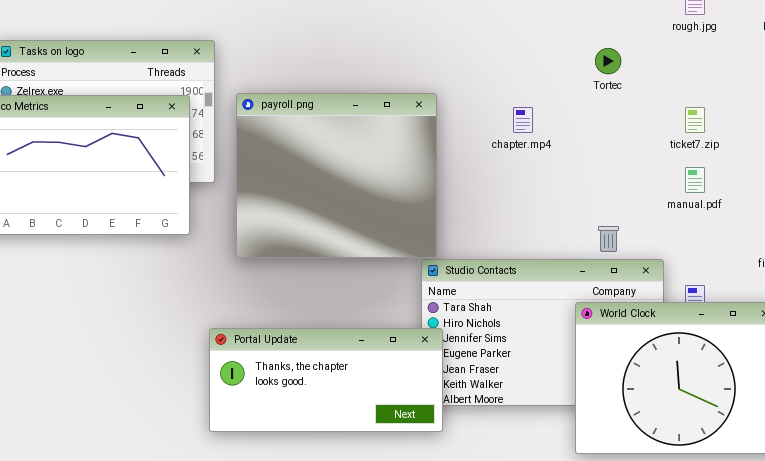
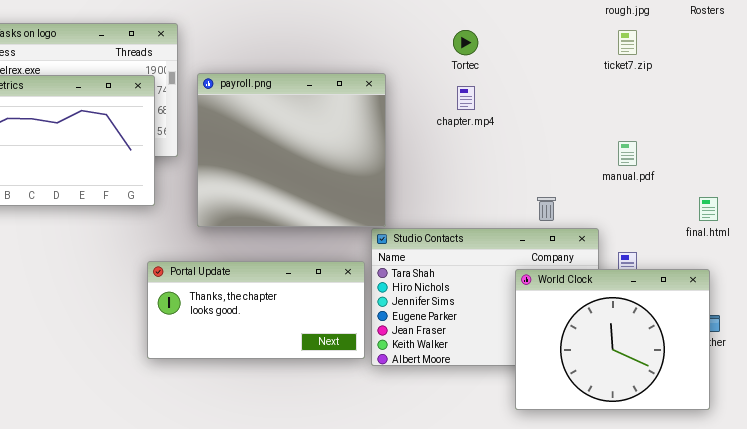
Tortec: [595,48,621,74] -> [453,30,478,55], moved
ticket7.zip: [685,107,705,133] -> [618,30,637,55], moved
Portal Update: [209,328,443,432] -> [147,261,365,359], moved

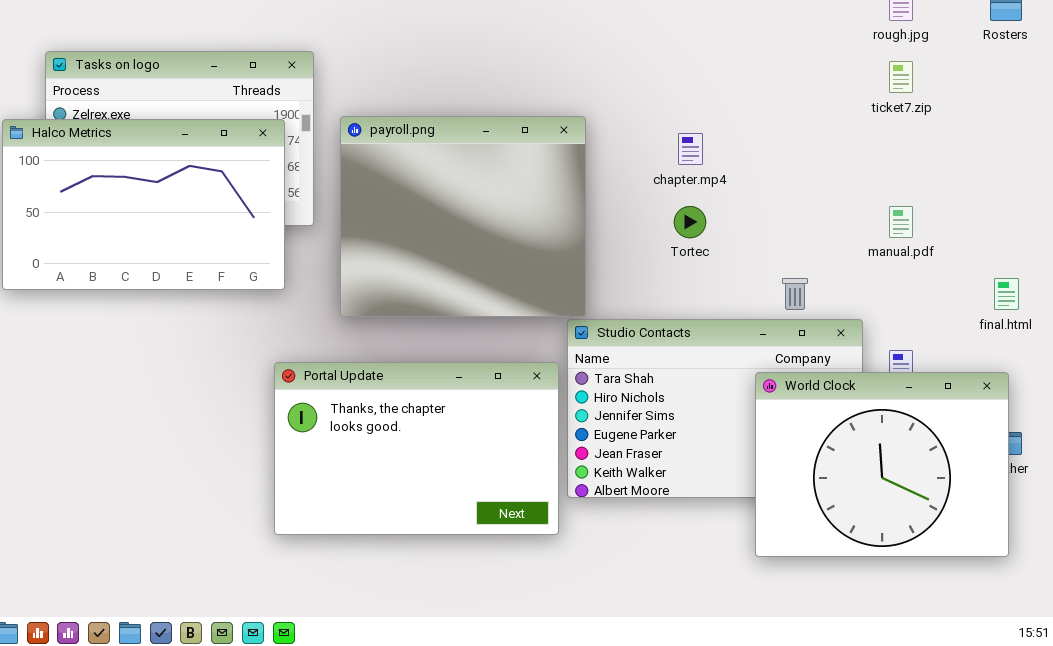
Tortec: [453,30,478,55] -> [674,206,706,238], moved
Portal Update: [147,261,365,359] -> [274,362,559,535], resized

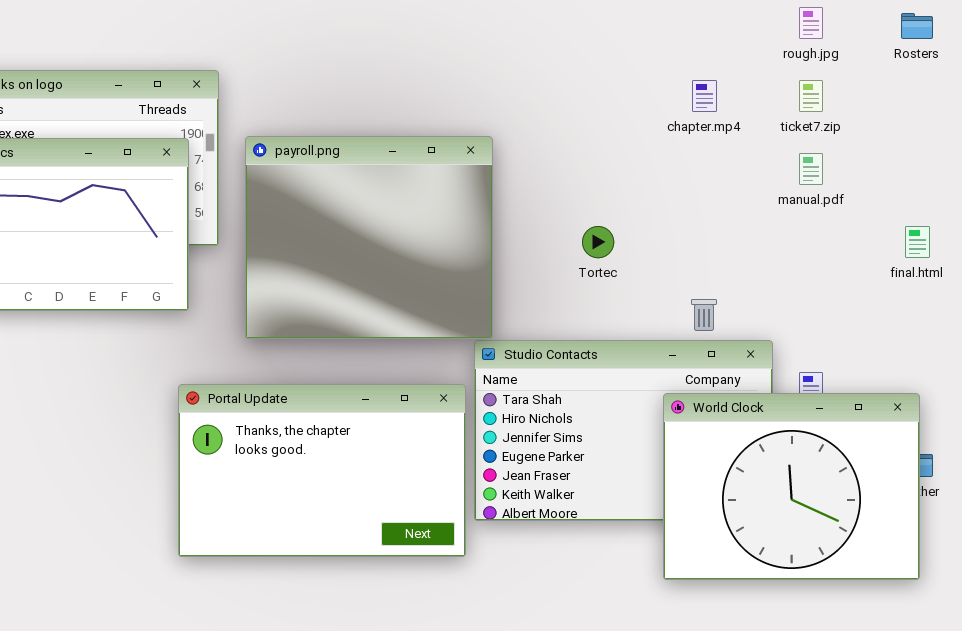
chapter.mp4: [678,133,703,165] -> [692,80,717,112], moved
manual.pdf: [889,206,913,238] -> [799,153,823,185], moved
final.html: [994,278,1019,310] -> [905,226,930,258], moved

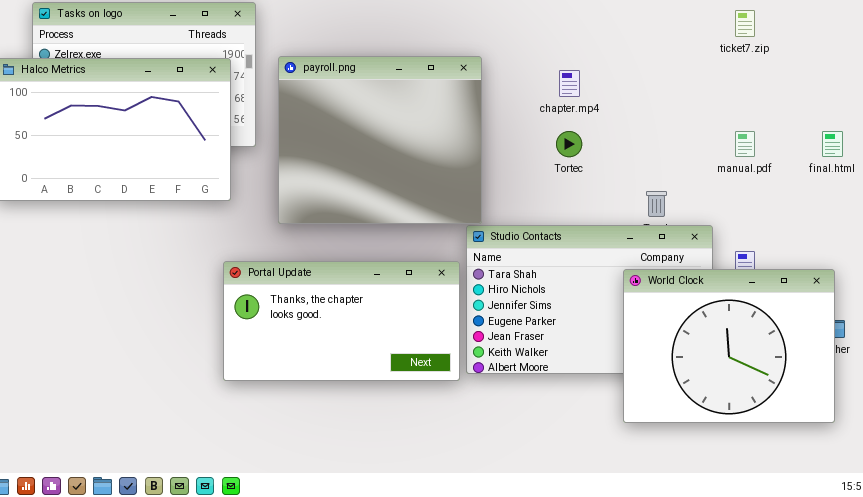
chapter.mp4: [692,80,717,112] -> [559,70,580,97], moved
manual.pdf: [799,153,823,185] -> [735,131,755,157], moved
Portal Update: [178,384,466,557] -> [223,261,460,381], resized

